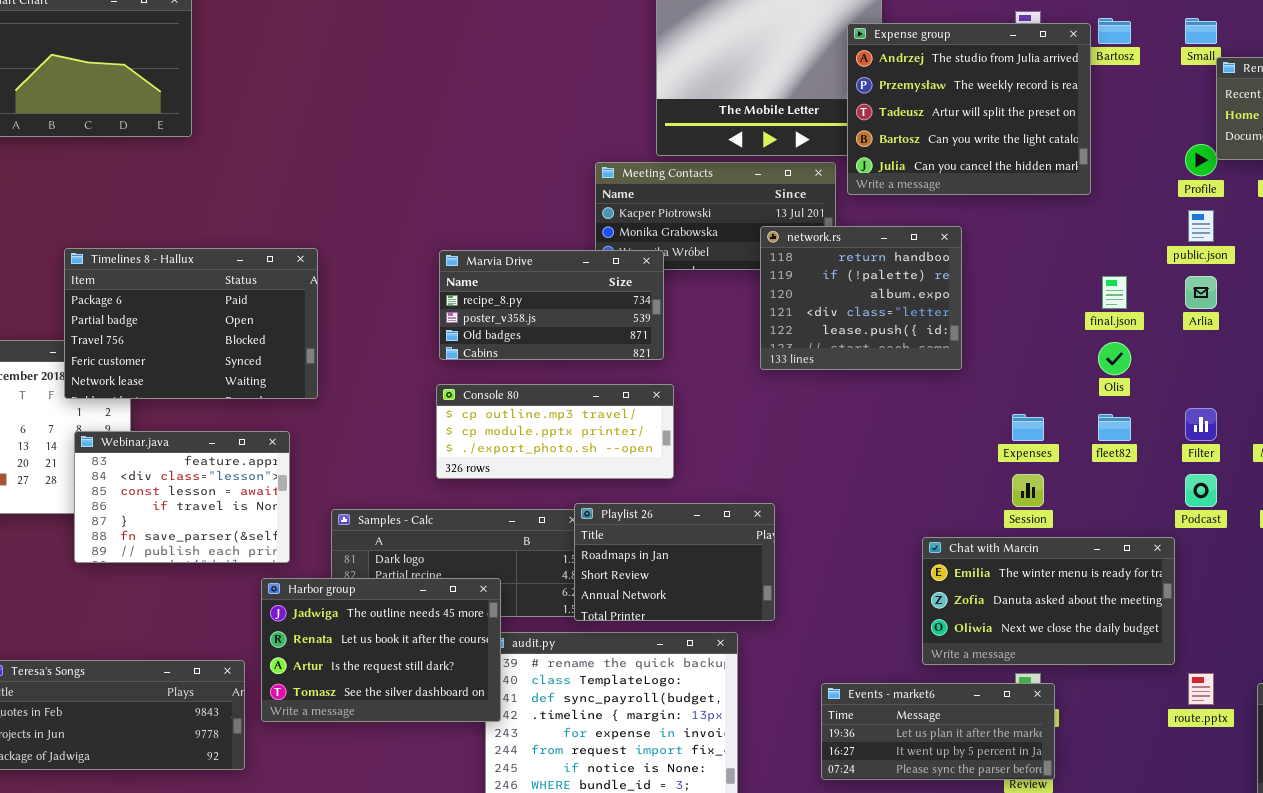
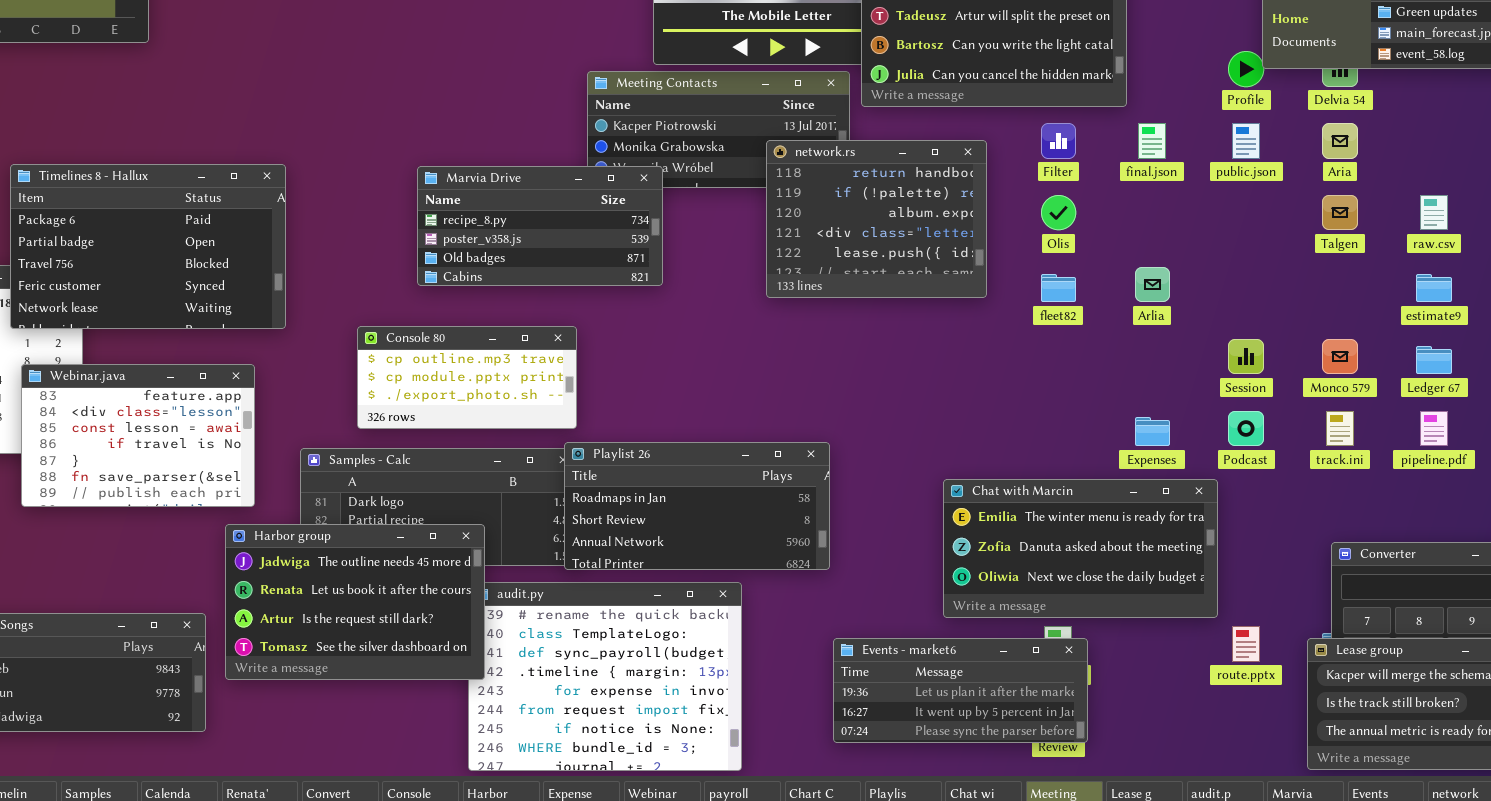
final.json: [1102,276,1127,309] -> [1138,123,1166,159], moved
Arlia: [1185,276,1217,309] -> [1135,267,1170,302], moved
Olis: [1098,342,1131,375] -> [1041,195,1076,230], moved
Console 80: [436,384,674,479] -> [357,326,577,429], moved, resized
Filter: [1185,408,1217,441] -> [1041,123,1076,159], moved
Expenses: [1012,414,1044,441] -> [1135,417,1170,446], moved
fleet82: [1098,414,1131,441] -> [1041,274,1076,302], moved
Session: [1012,474,1044,507] -> [1228,339,1264,374], moved
Playlist 26: [574,503,775,621] -> [564,442,830,570], resized

